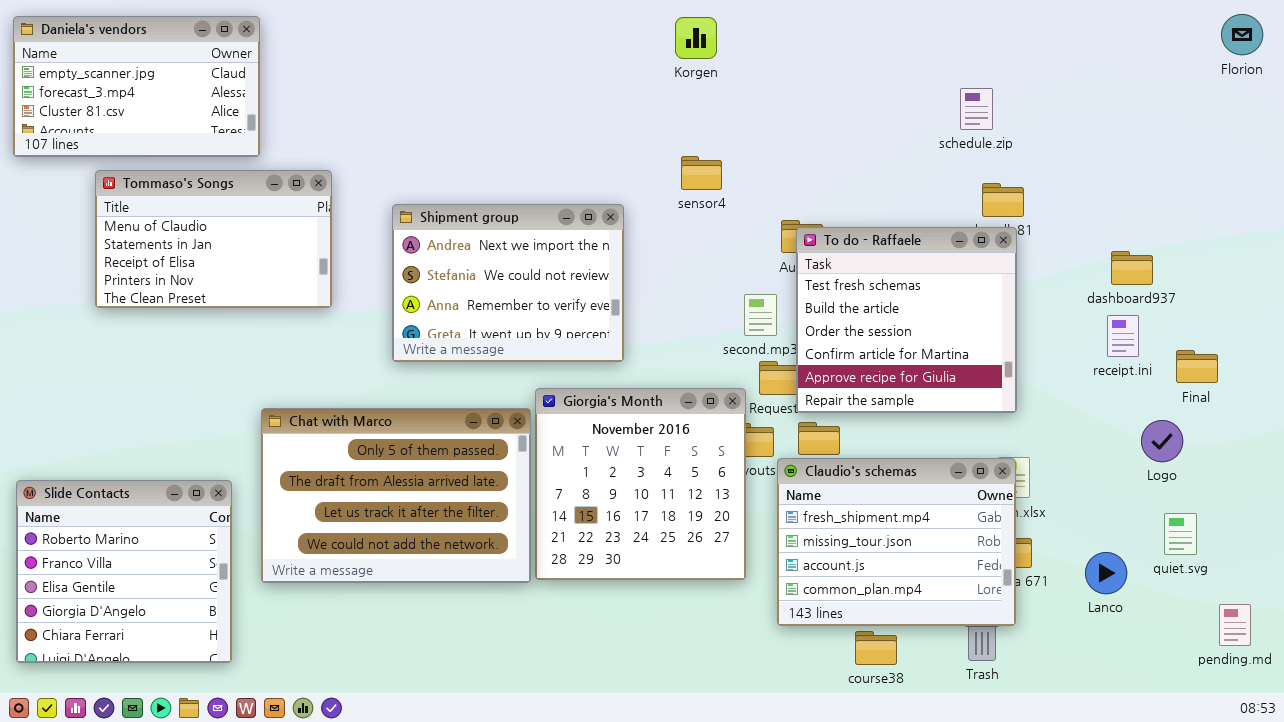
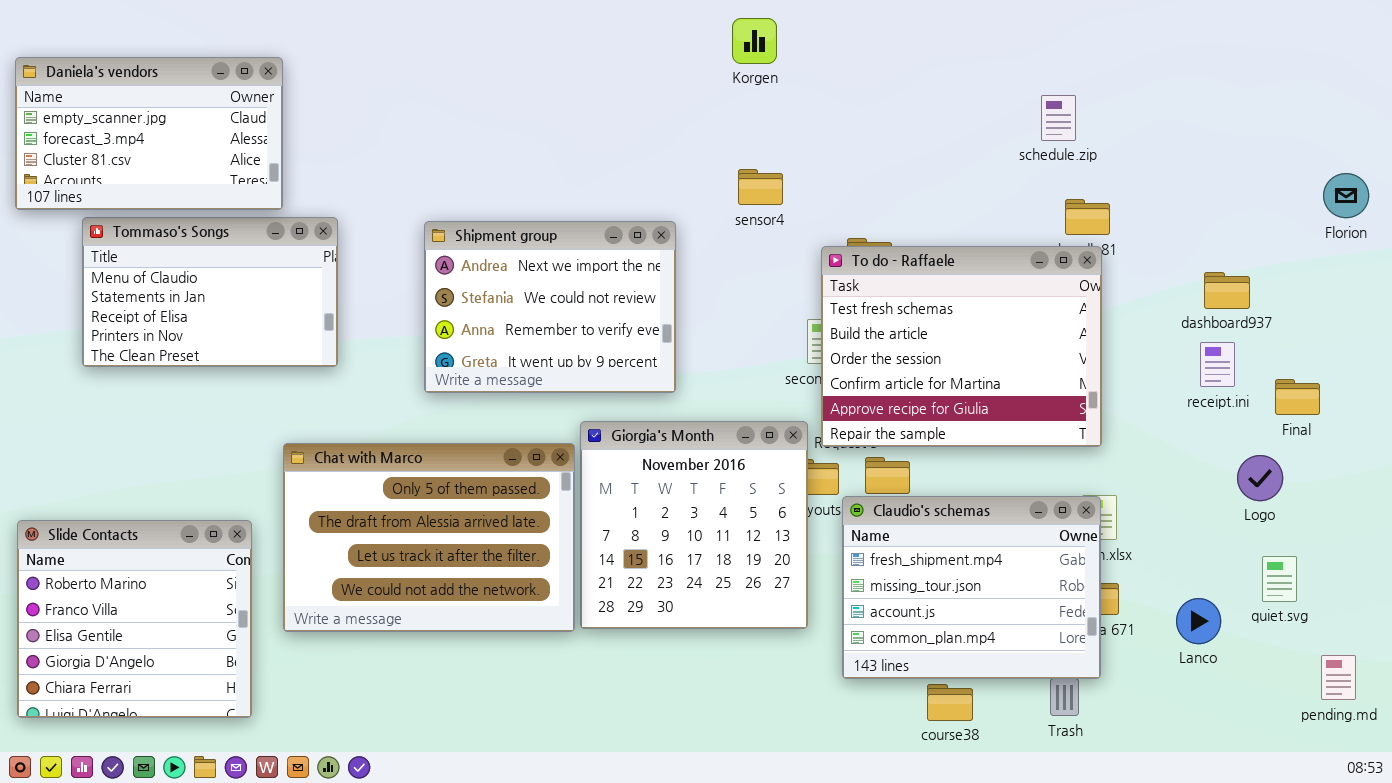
Florion: [1221,14,1263,55] -> [1323,173,1369,218], moved
Daniela's vendors: [13,16,260,157] -> [15,57,283,210], moved
Tommaso's Songs: [95,170,332,308] -> [82,217,338,367], moved
To do - Raffaele: [796,227,1017,413] -> [821,246,1102,447], resized

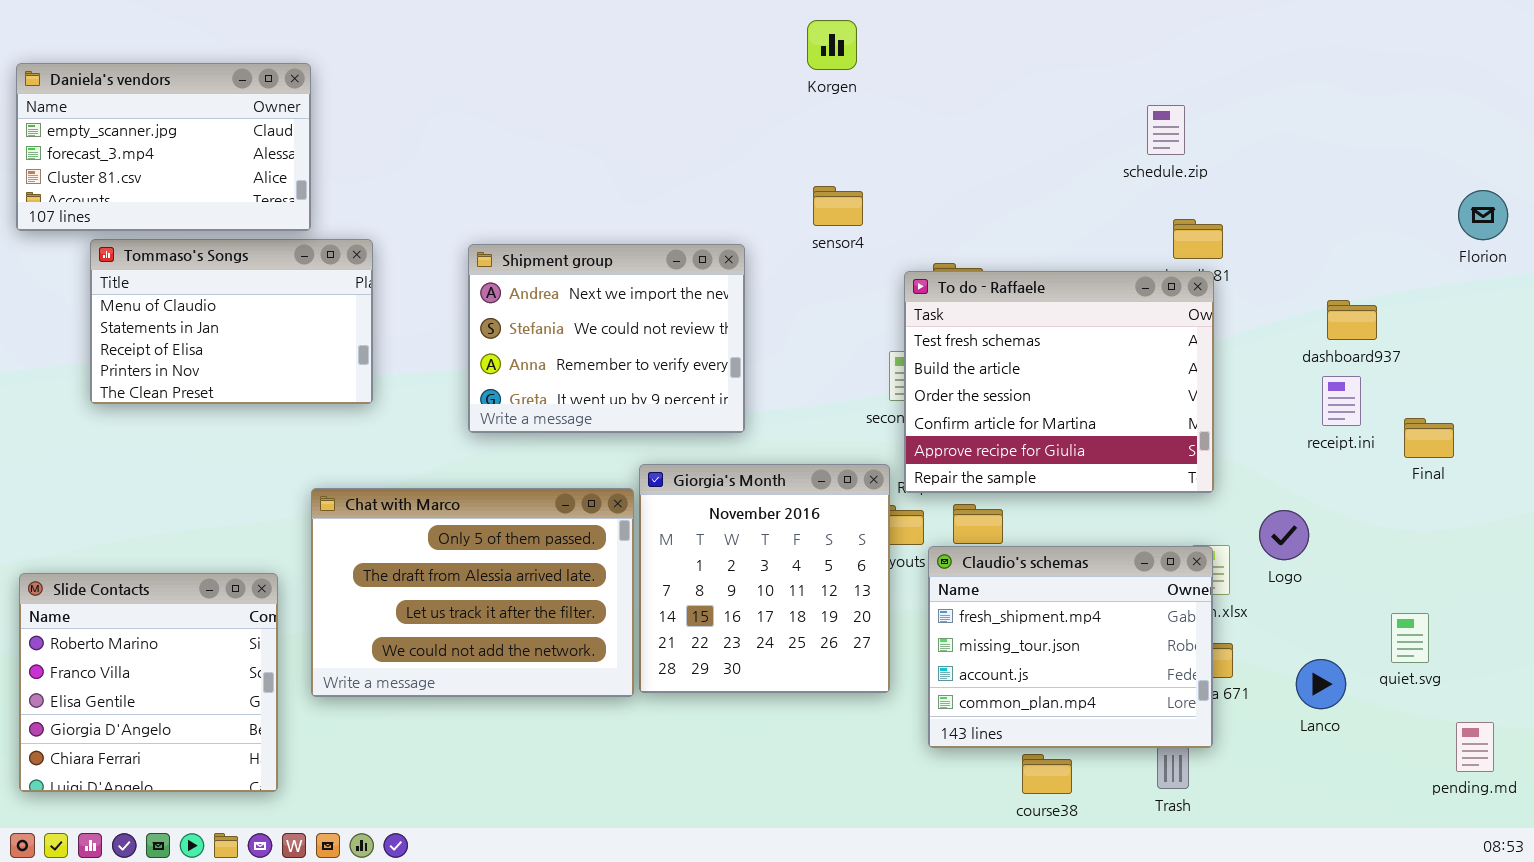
Logo: [1237,455,1283,501] -> [1259,510,1309,560], moved

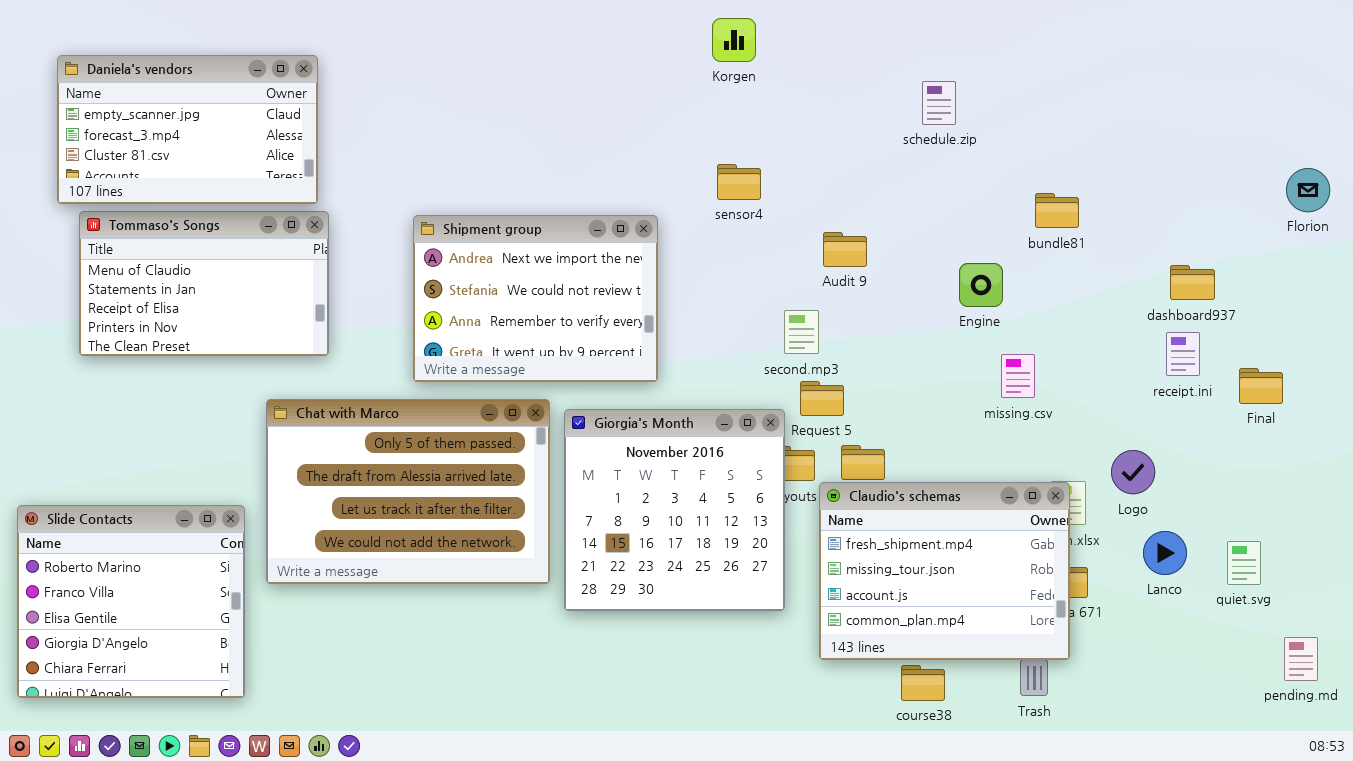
Daniela's vendors: [16,63,311,231] -> [57,55,318,204], moved
schedule.zip: [1147,105,1185,155] -> [922,81,956,125], moved
To do - Raffaele: [904,271,1214,493] -> none, closed
Chat with Marco: [311,488,634,697] -> [266,399,550,584], moved
Lanco: [1296,659,1346,709] -> [1143,531,1187,575], moved

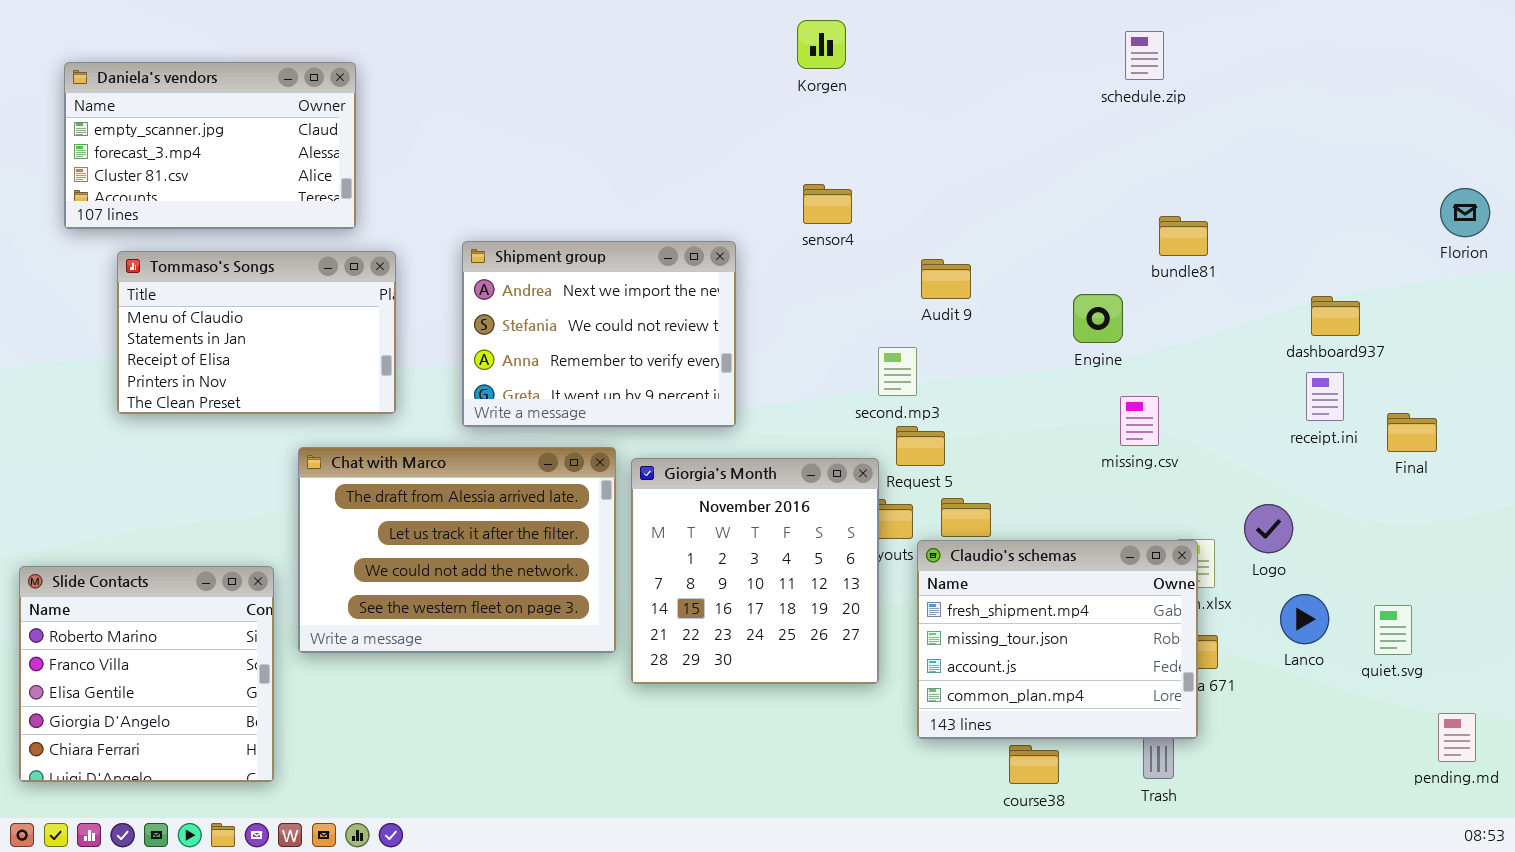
schedule.zip: [922,81,956,125] -> [1125,31,1164,80], moved
Tommaso's Songs: [79,211,329,356] -> [117,251,396,414], moved
Chat with Marco: [266,399,550,584] -> [298,447,616,653], scrolled down 1 row

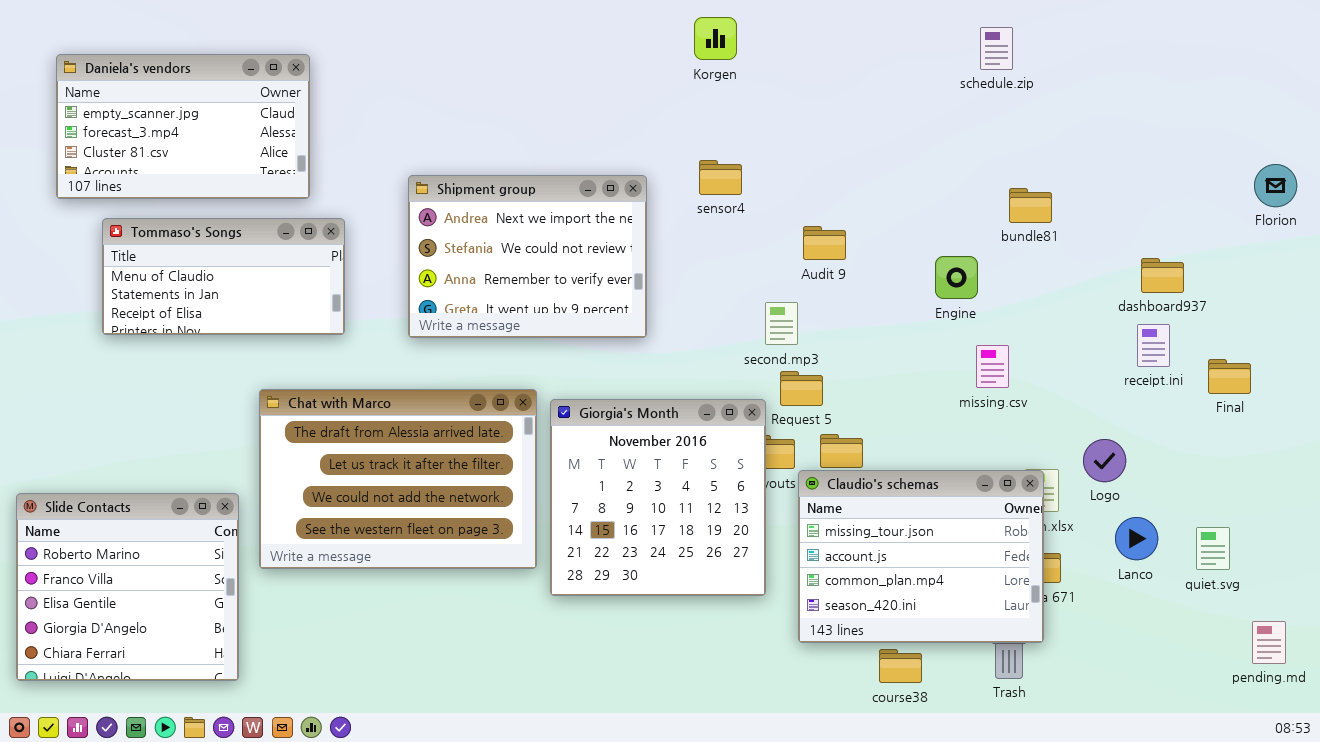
Shipment group: [462,241,736,427] -> [408,175,647,338], moved
Tommaso's Songs: [117,251,396,414] -> [102,218,345,335], resized
Claudio's schemas: [917,540,1198,739] -> [798,470,1044,643], scrolled down 1 row

